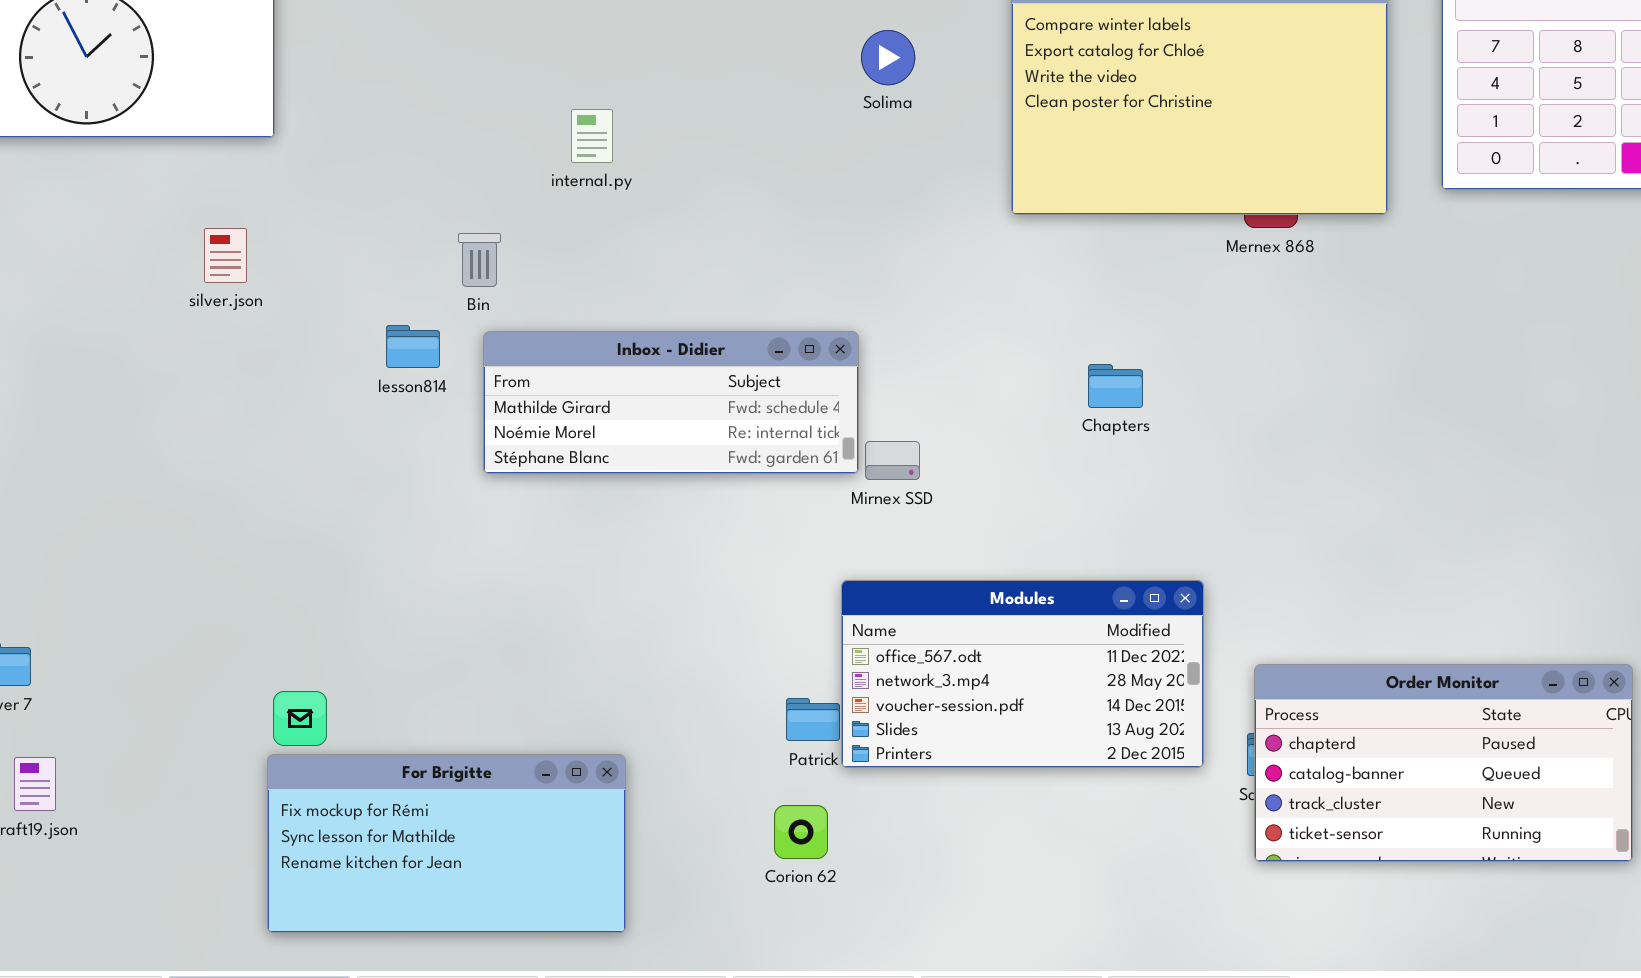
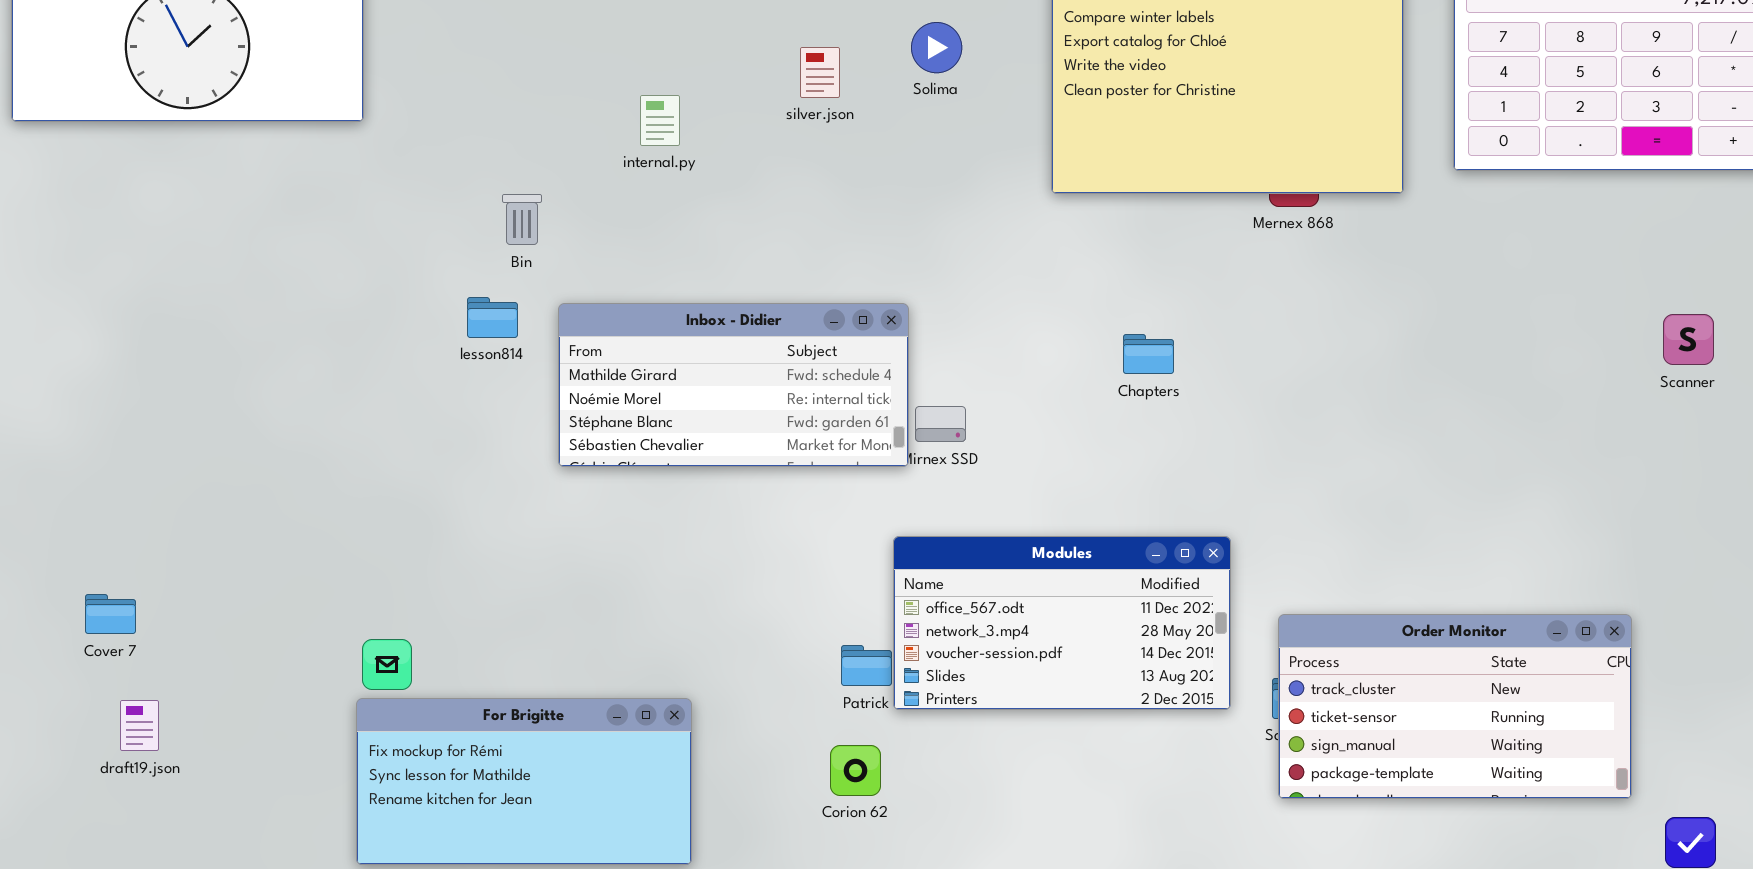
silver.json: [204,228,247,283] -> [800,47,840,98], moved
Bin: [458,233,501,287] -> [502,194,542,245], moved
Inbox - Didier: [483,331,859,474] -> [558,303,909,467], resized
Order Monitor: [1254,664,1633,862] -> [1278,614,1632,799], scrolled down 2 rows

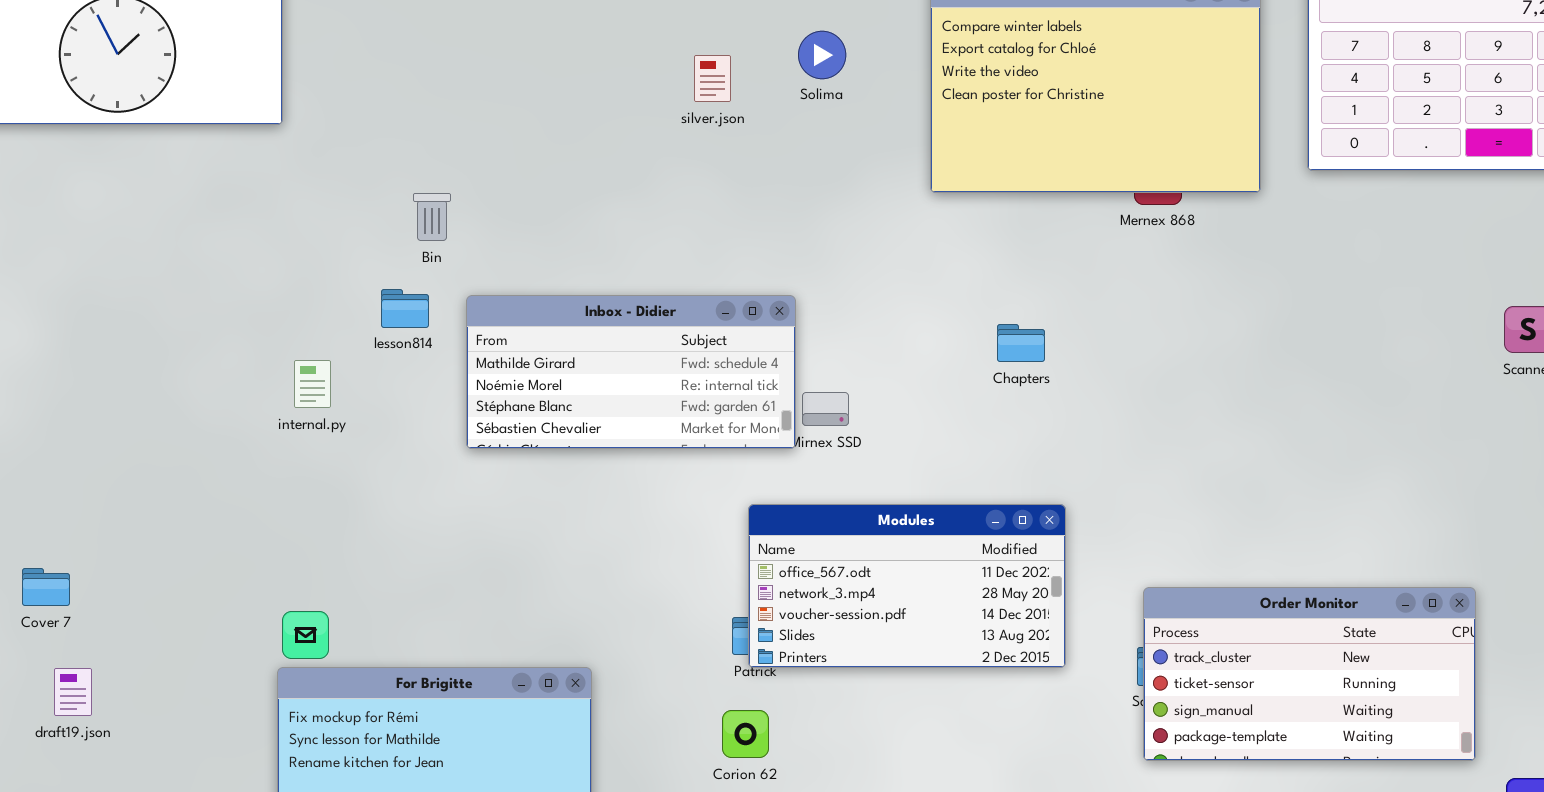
internal.py: [640,95,680,146] -> [294,360,331,408], moved
Modules: [893,536,1231,710] -> [748,504,1066,668], moved

